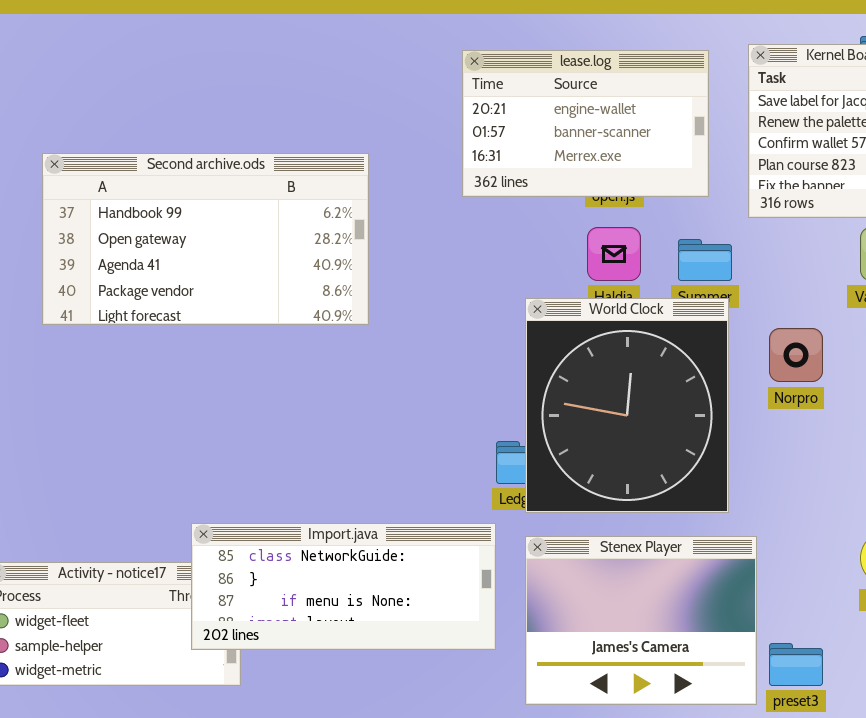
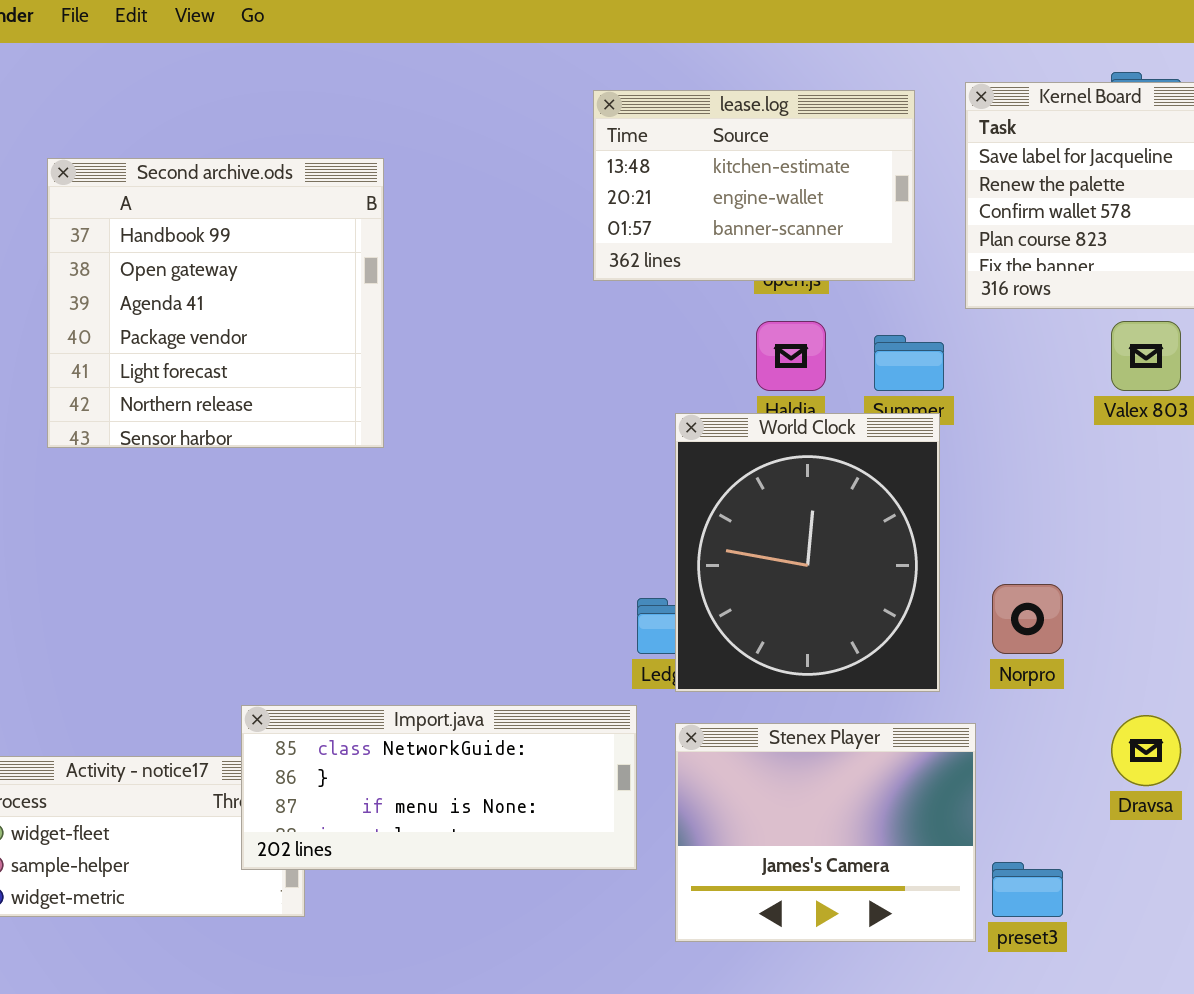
lease.log: [462,50,709,197] -> [593,90,915,281], scrolled up 1 row
Second archive.ods: [42,153,369,325] -> [47,158,384,448], resized
Norpro: [769,328,823,382] -> [992,584,1063,654], moved

